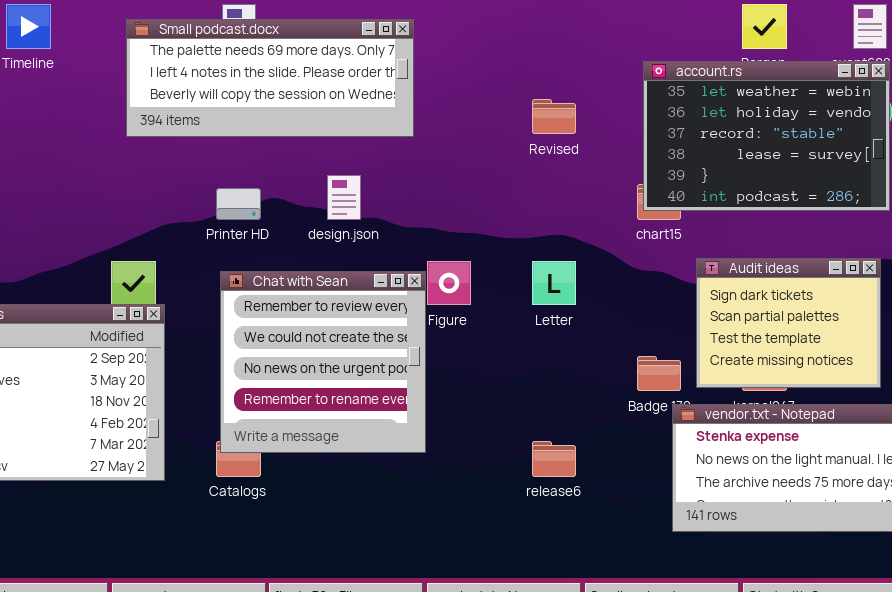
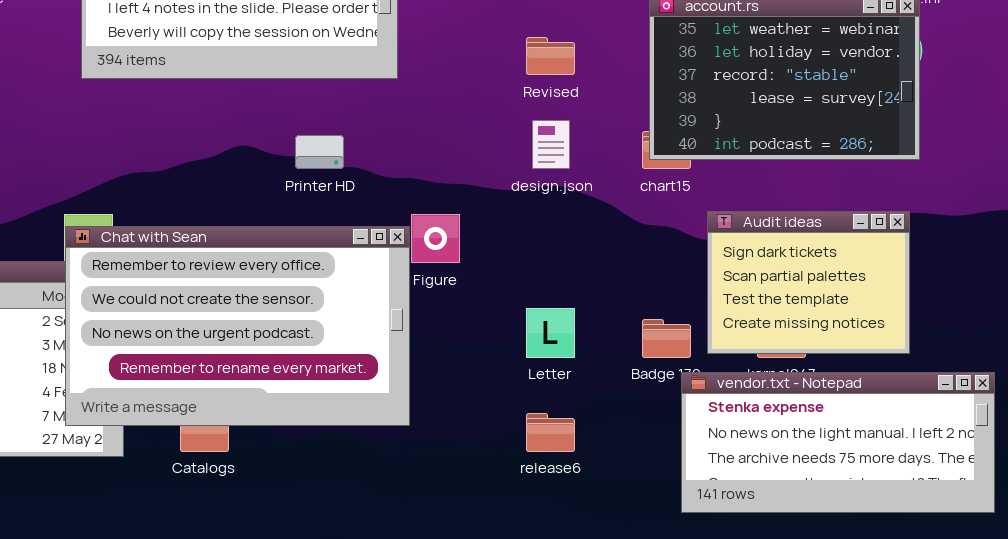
design.json: [327,175,361,220] -> [532,120,570,169], moved
Printer HD: [216,188,261,220] -> [295,135,344,169], moved
Letter: [532,261,576,305] -> [526,308,575,358], moved
Chat with Sean: [220,271,426,453] -> [65,226,410,426], resized

